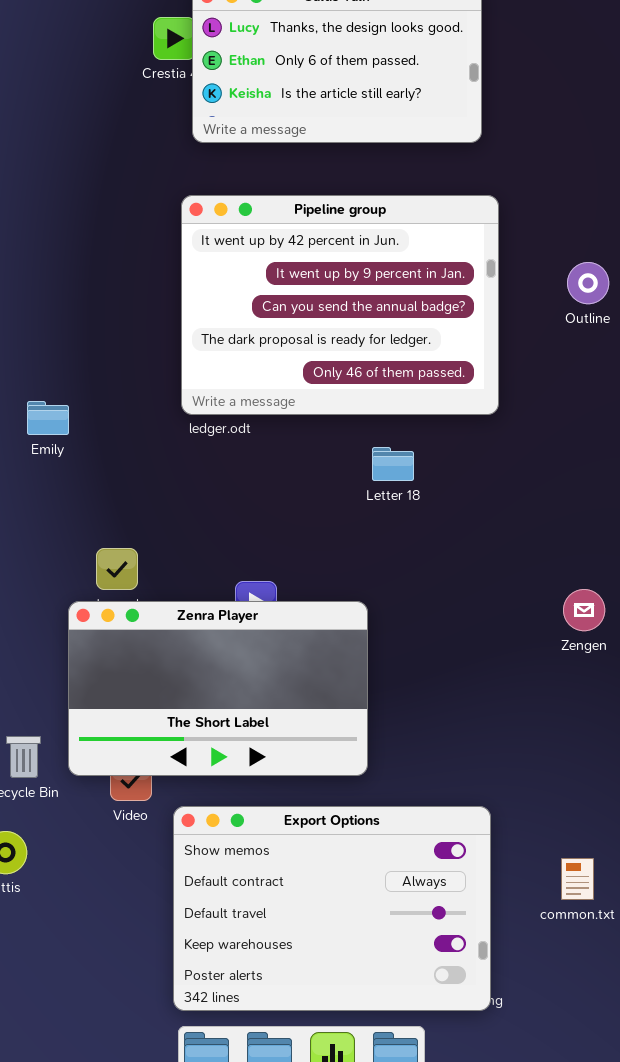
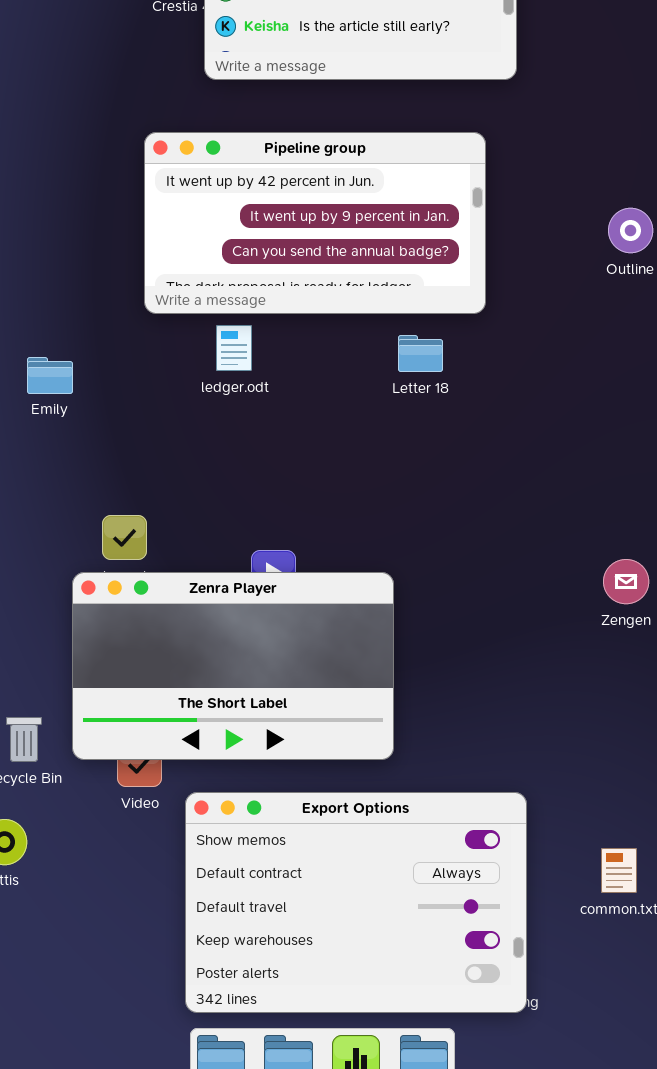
Pipeline group: [181,195,499,415] -> [144,132,486,314], moved, resized
Letter 18: [372,447,414,481] -> [398,335,443,372], moved

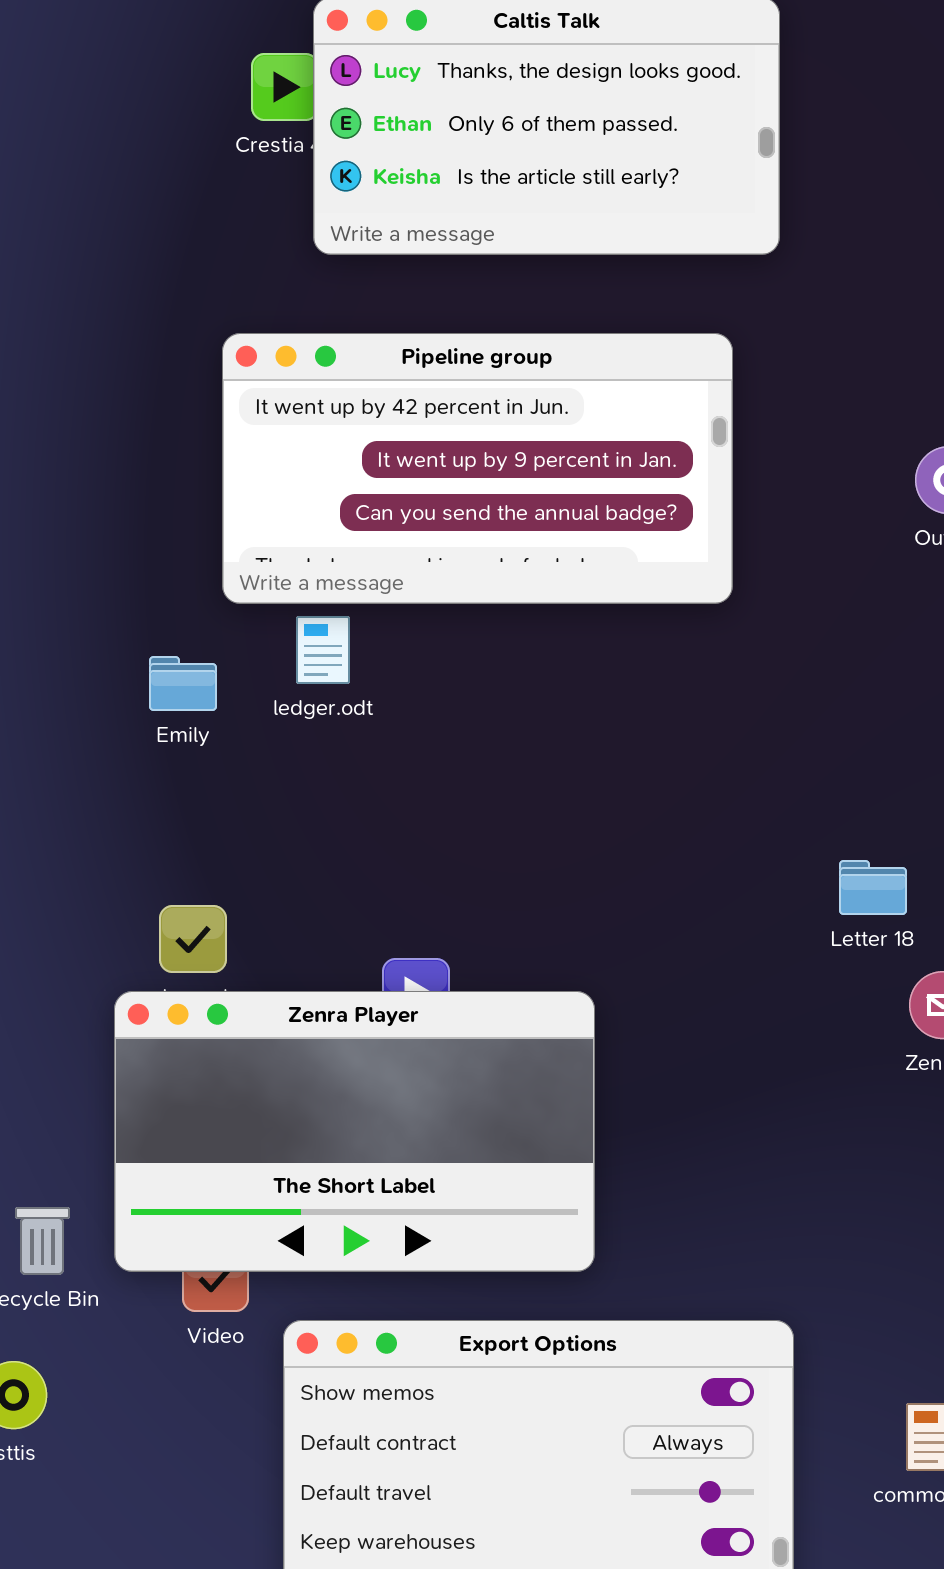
ledger.odt: [216,325,252,371] -> [296,616,350,684], moved
Letter 18: [398,335,443,372] -> [839,860,907,915], moved
Emily: [27,357,73,394] -> [149,656,217,711], moved

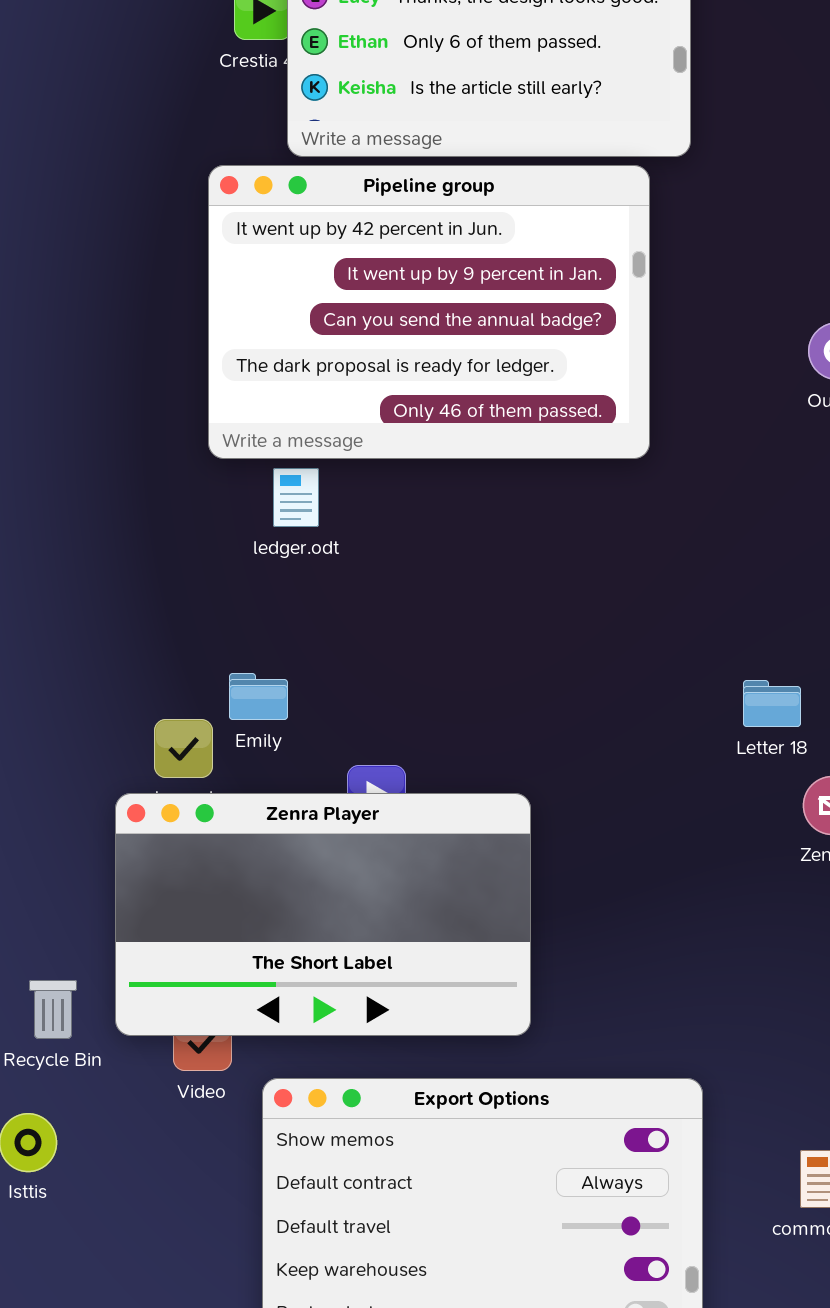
Pipeline group: [222,333,733,604] -> [208,165,650,459], resized
Emily: [149,656,217,711] -> [229,673,288,720], moved

